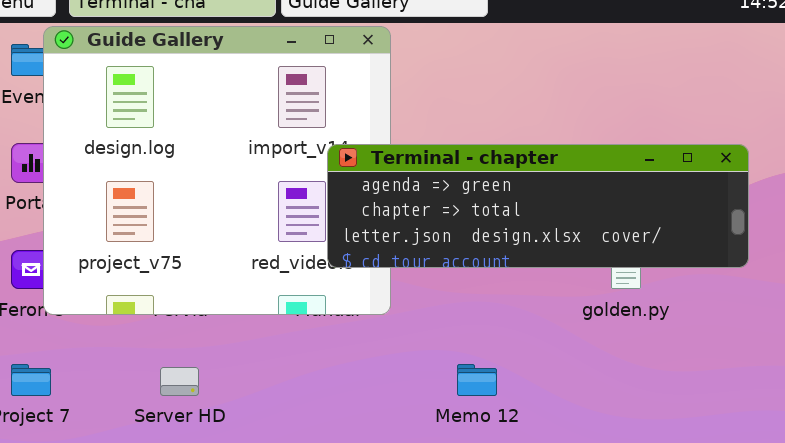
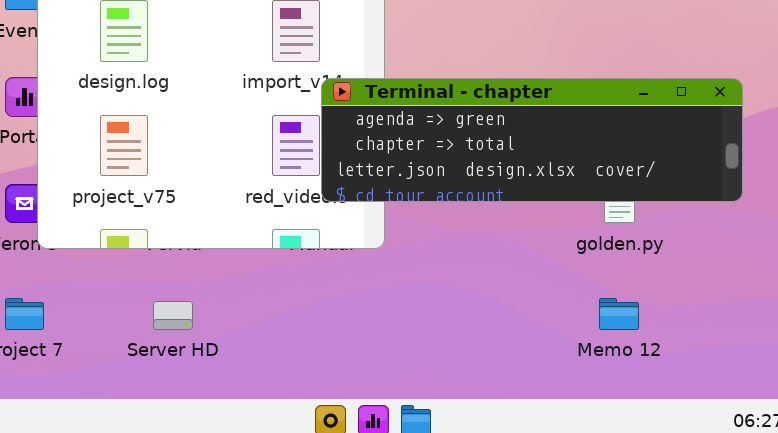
Memo 12: [457,364,497,396] -> [599,298,639,330], moved

